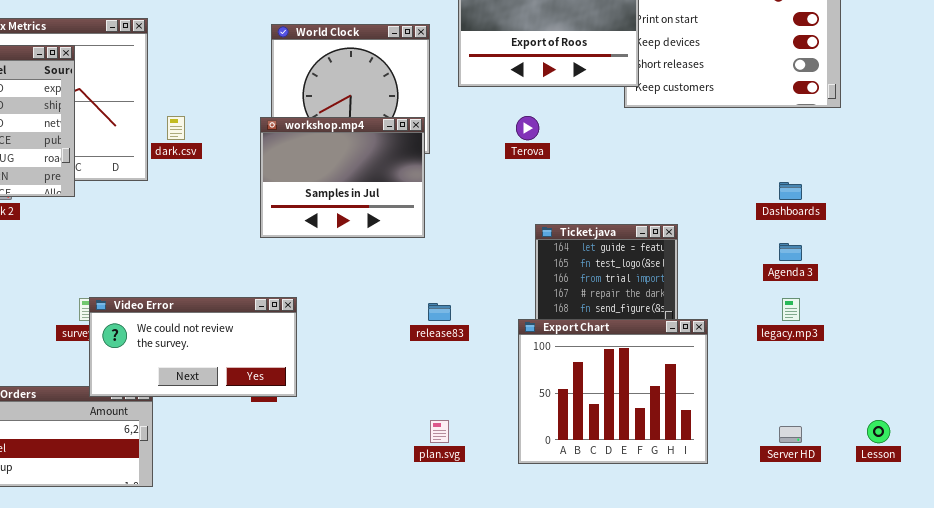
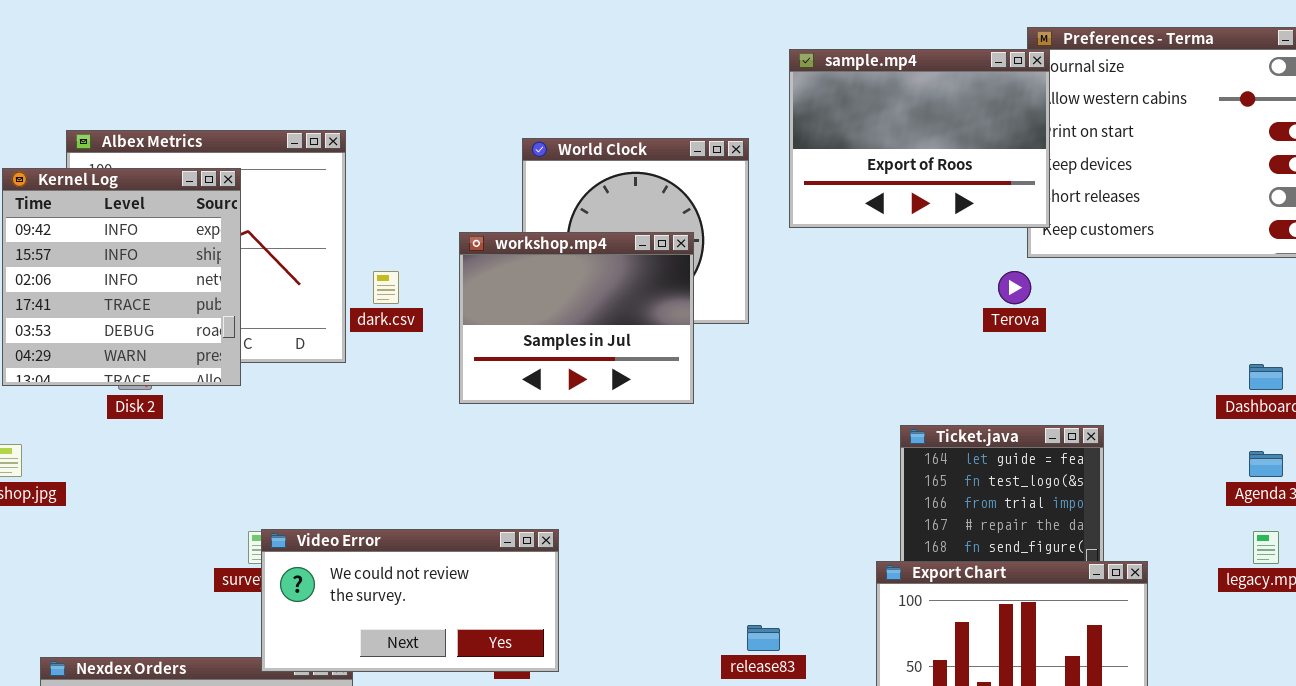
Terova: [516,116,539,140] -> [998,271,1031,304], moved
workshop.mp4: [260,117,425,238] -> [459,232,694,404], moved
release83: [428,303,451,321] -> [747,625,780,651], moved

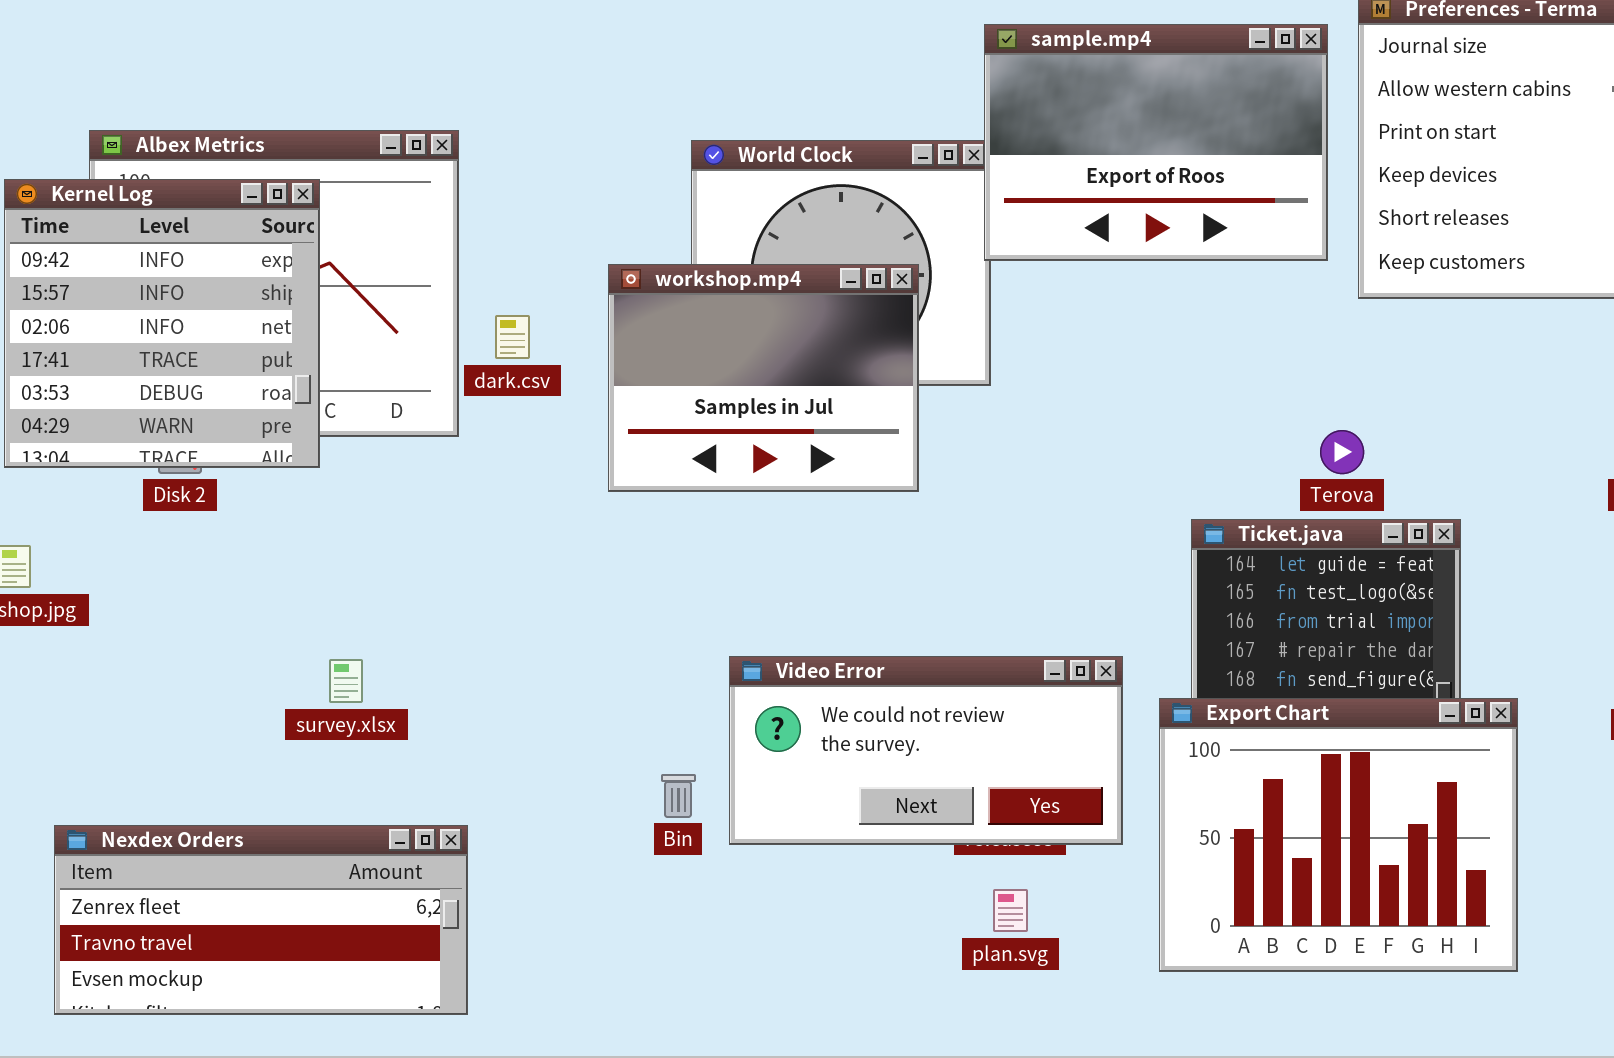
sample.mp4: [789,49,1050,228] -> [984,24,1328,261], moved
Terova: [998,271,1031,304] -> [1320,430,1364,474], moved
Video Error: [261,529,559,672] -> [729,656,1123,845], moved

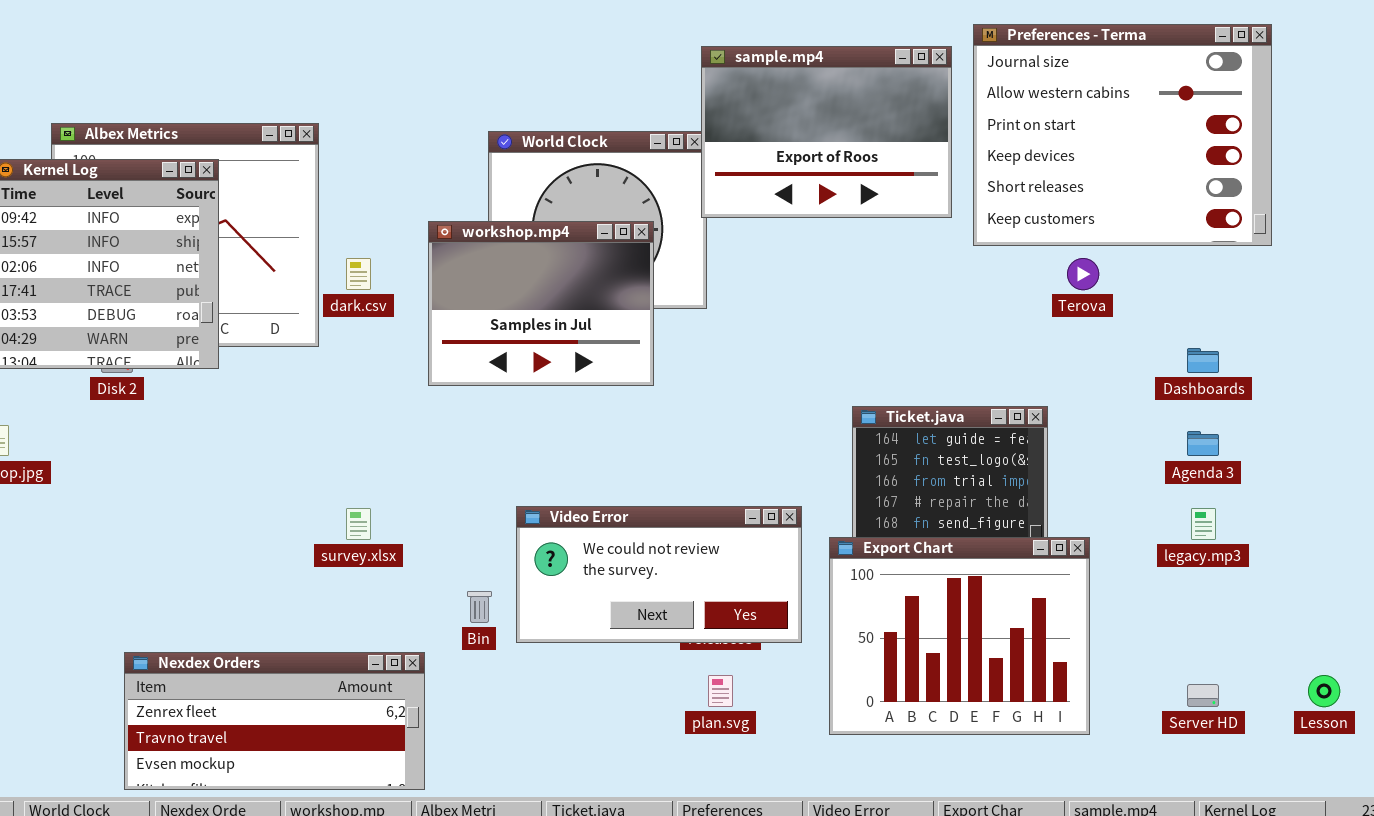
Terova: [1320,430,1364,474] -> [1067,258,1099,290], moved
survey.xlsx: [329,659,363,703] -> [346,508,371,540], moved
Nexdex Orders: [54,825,468,1015] -> [124,652,425,790], moved

